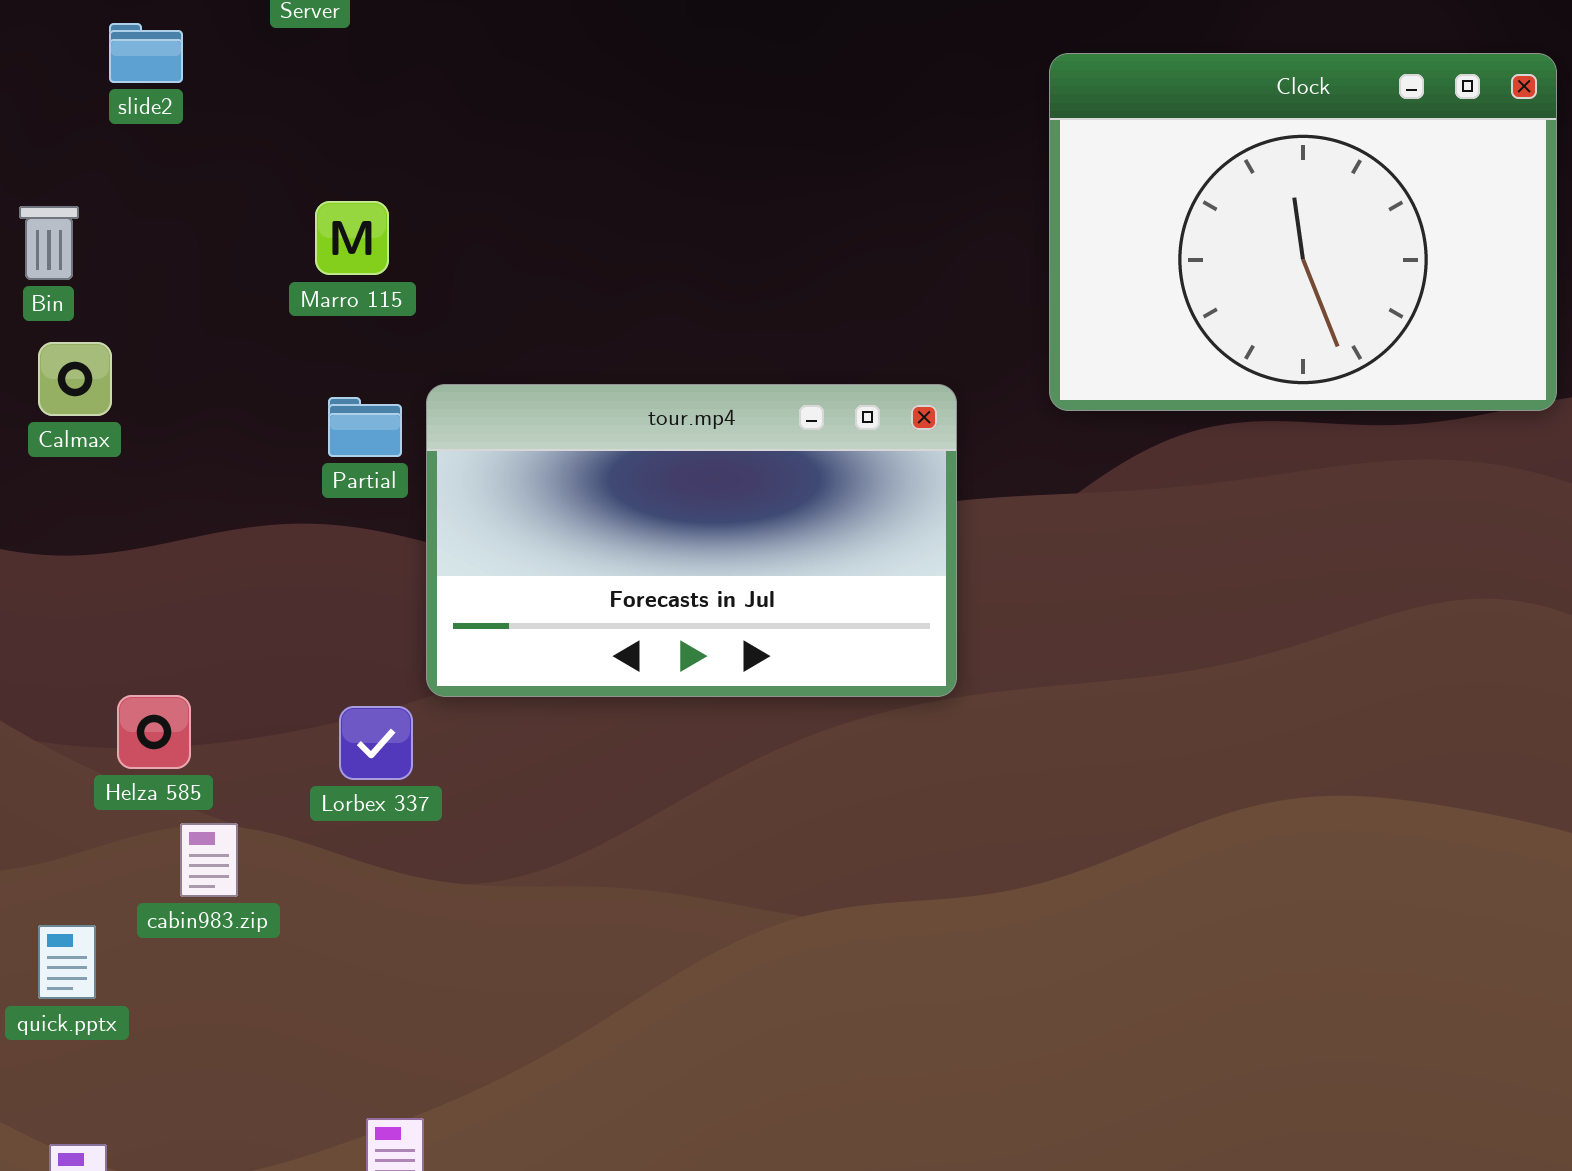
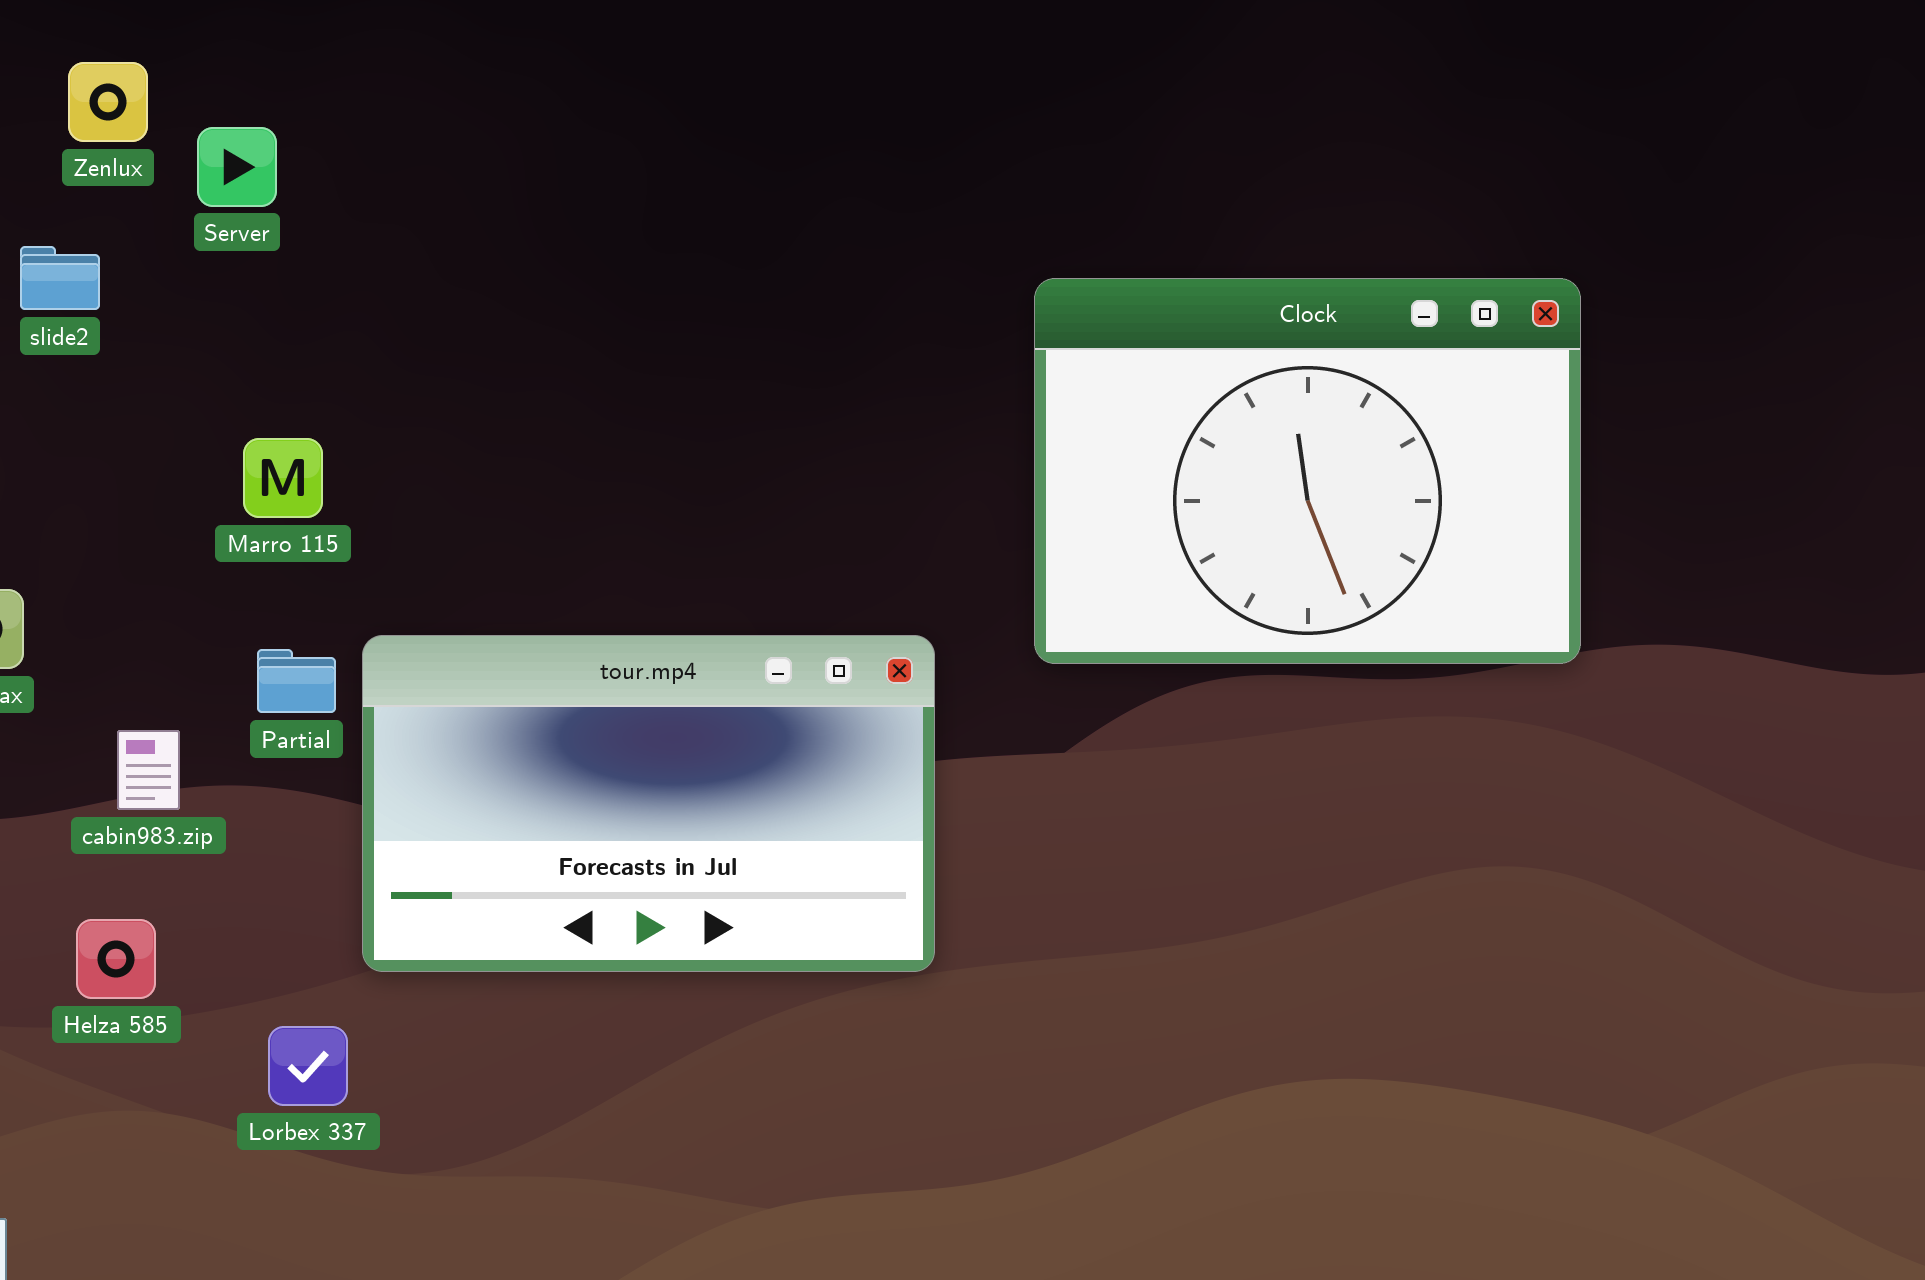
Helza 585: [117,695,191,769] -> [76,919,156,999], moved
Lorbex 337: [339,706,413,780] -> [268,1026,348,1106], moved
cabin983.zip: [180,823,238,897] -> [117,730,180,810], moved

